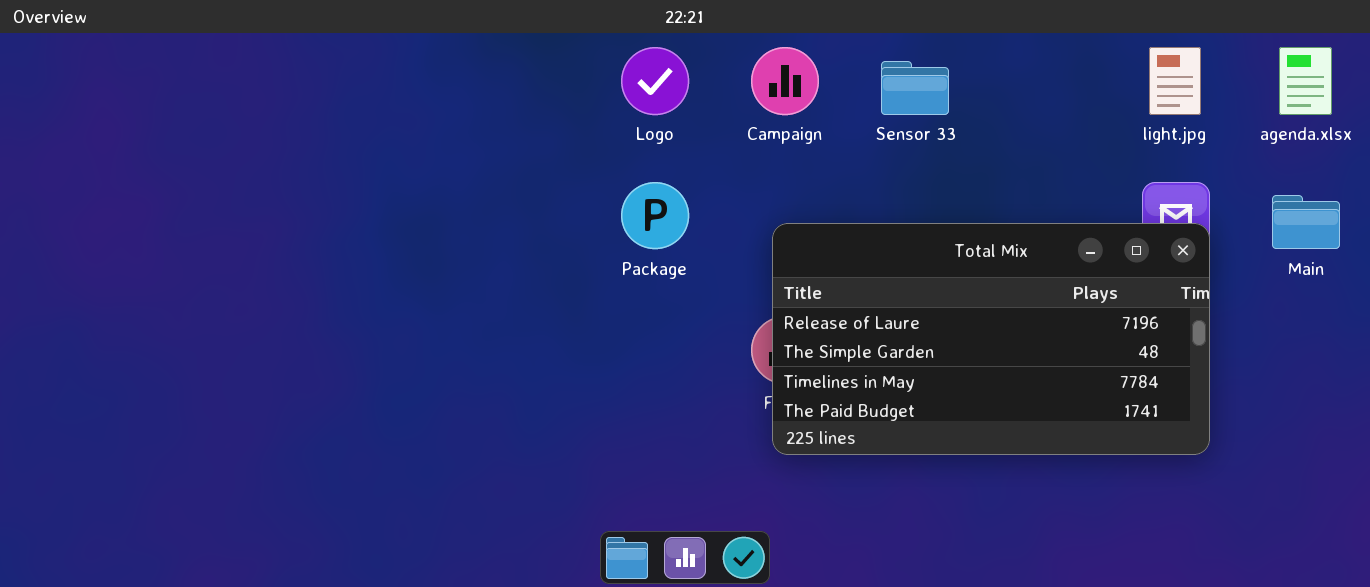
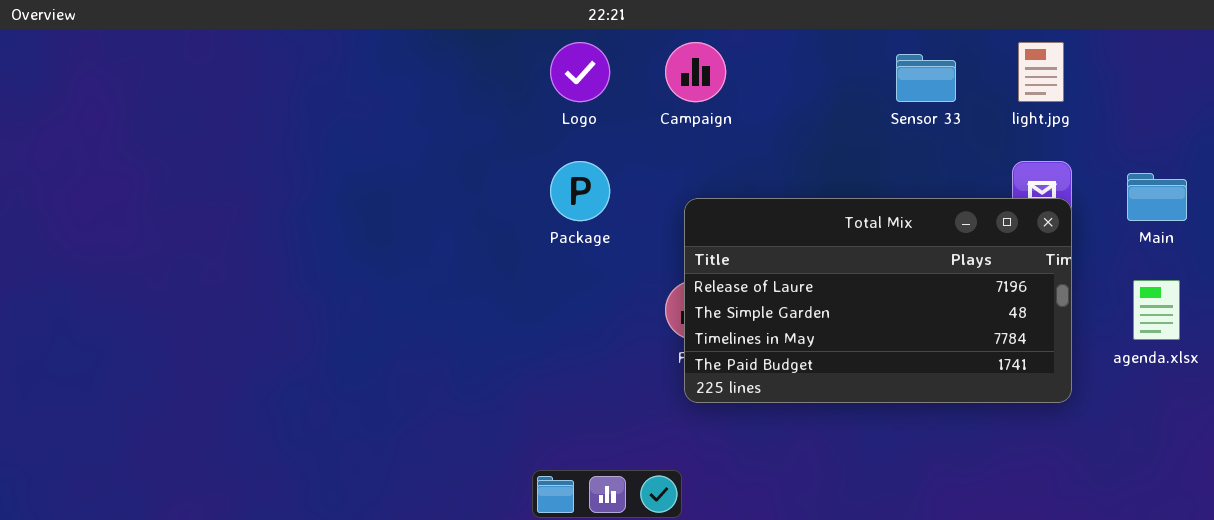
agenda.xlsx: [1279,47,1332,115] -> [1133,280,1180,340], moved
Sensor 33: [881,61,949,115] -> [896,54,956,102], moved

